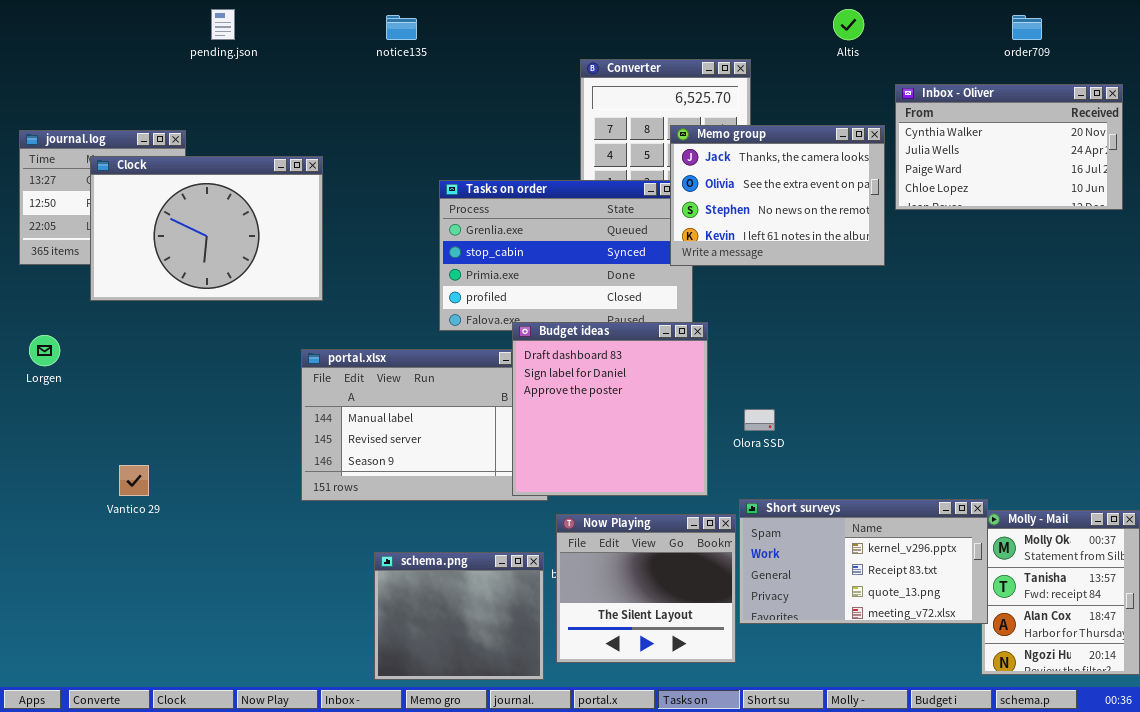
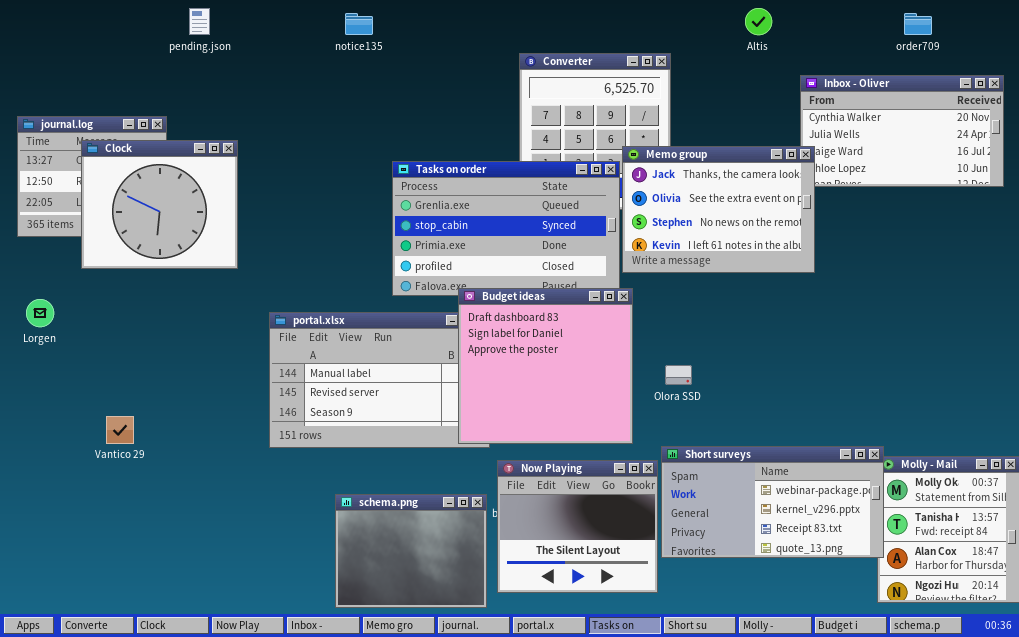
Memo group: [670,125,885,266] -> [622,146,815,273], moved
Clock: [90,156,323,301] -> [81,140,238,269], resized
Short surveys: [739,499,988,624] -> [661,446,884,558], scrolled up 1 row

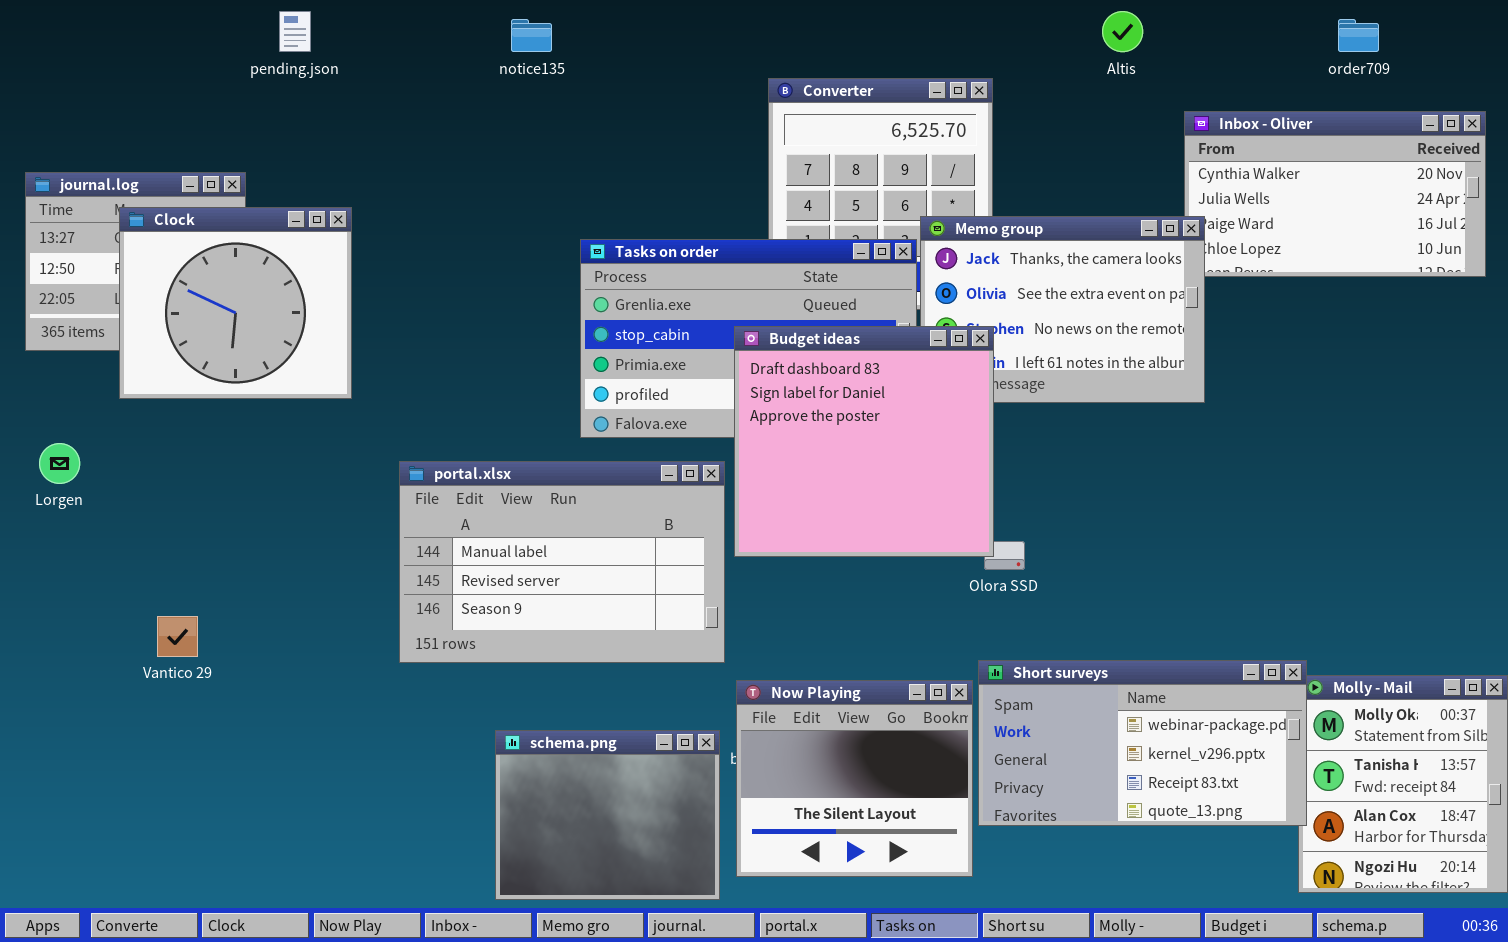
Budget ideas: [458,288,633,444] -> [734,326,994,557], moved

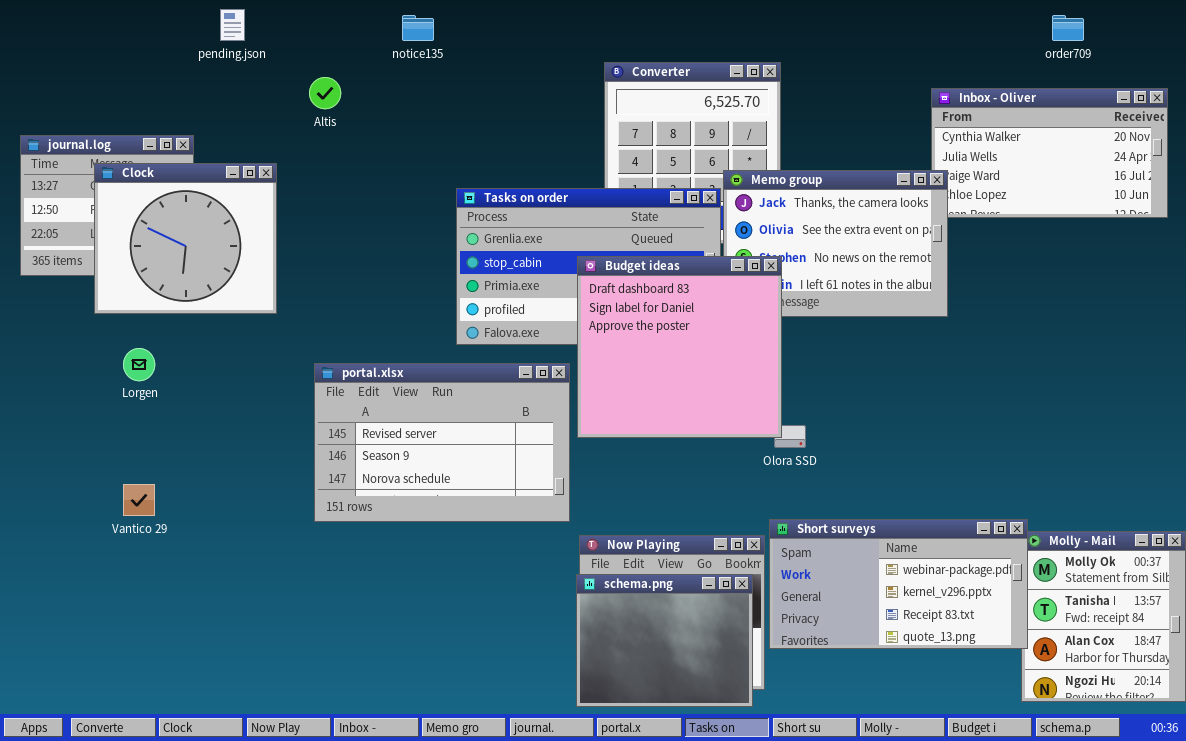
Altis: [1102,11,1143,52] -> [309,77,341,109], moved
Lorgen: [39,443,80,484] -> [123,348,155,381], moved
portal.xlsx: [399,461,725,663] -> [314,363,570,522], scrolled down 1 row
schema.png: [495,730,720,900] -> [576,574,753,707], moved

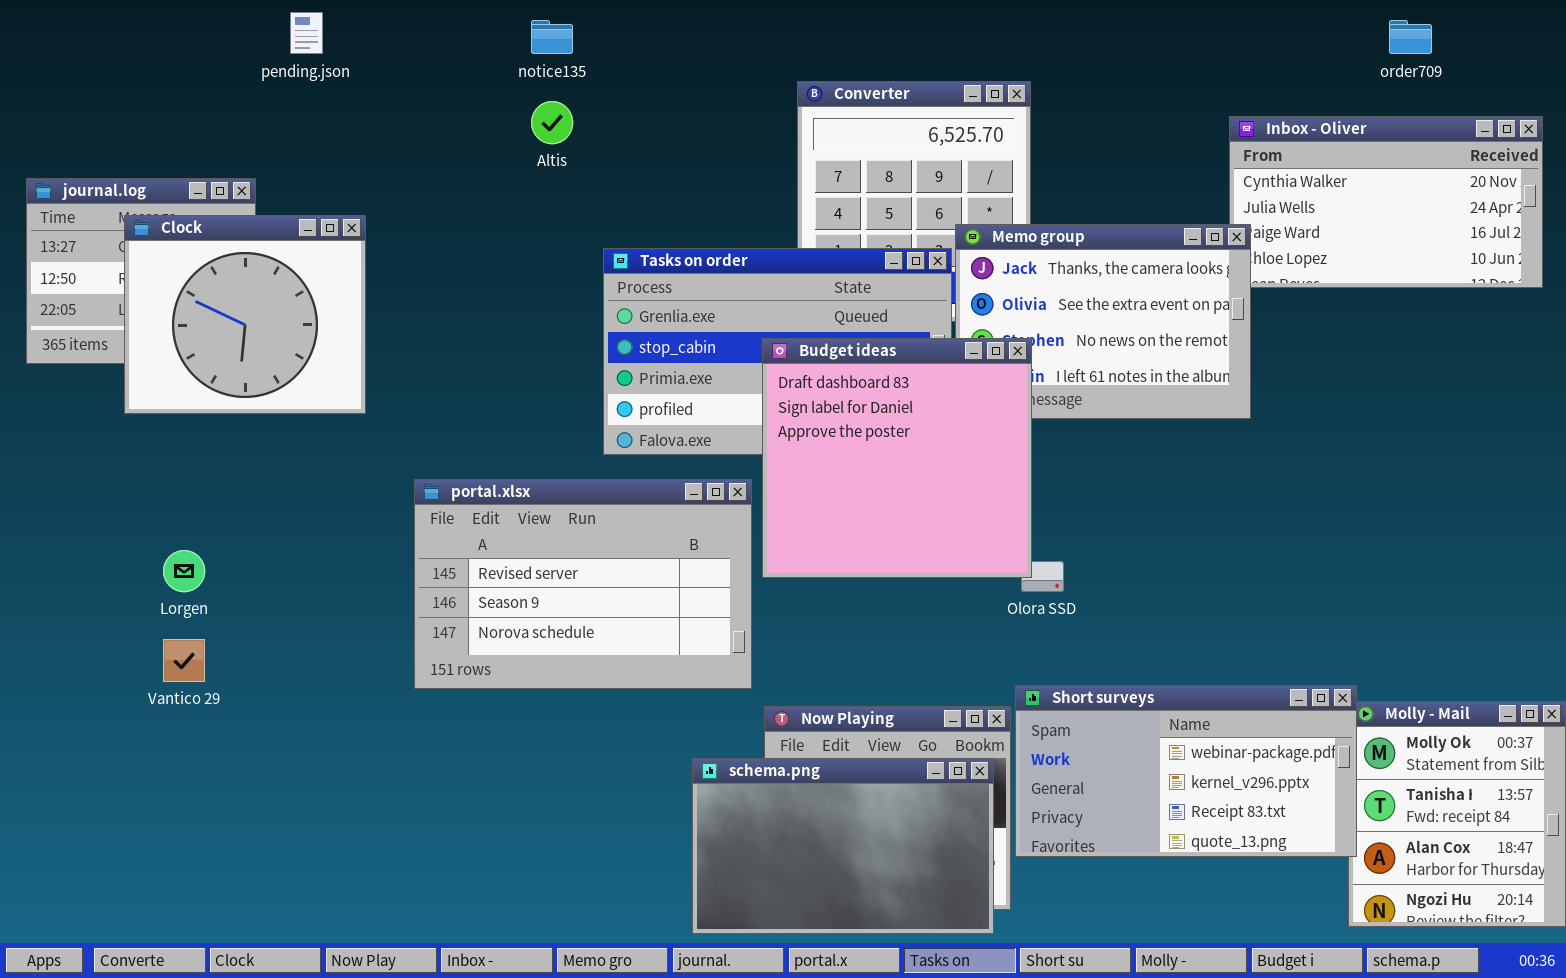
Altis: [309,77,341,109] -> [531,101,573,144], moved
Lorgen: [123,348,155,381] -> [163,550,205,592], moved
schema.png: [576,574,753,707] -> [692,758,994,934], resized

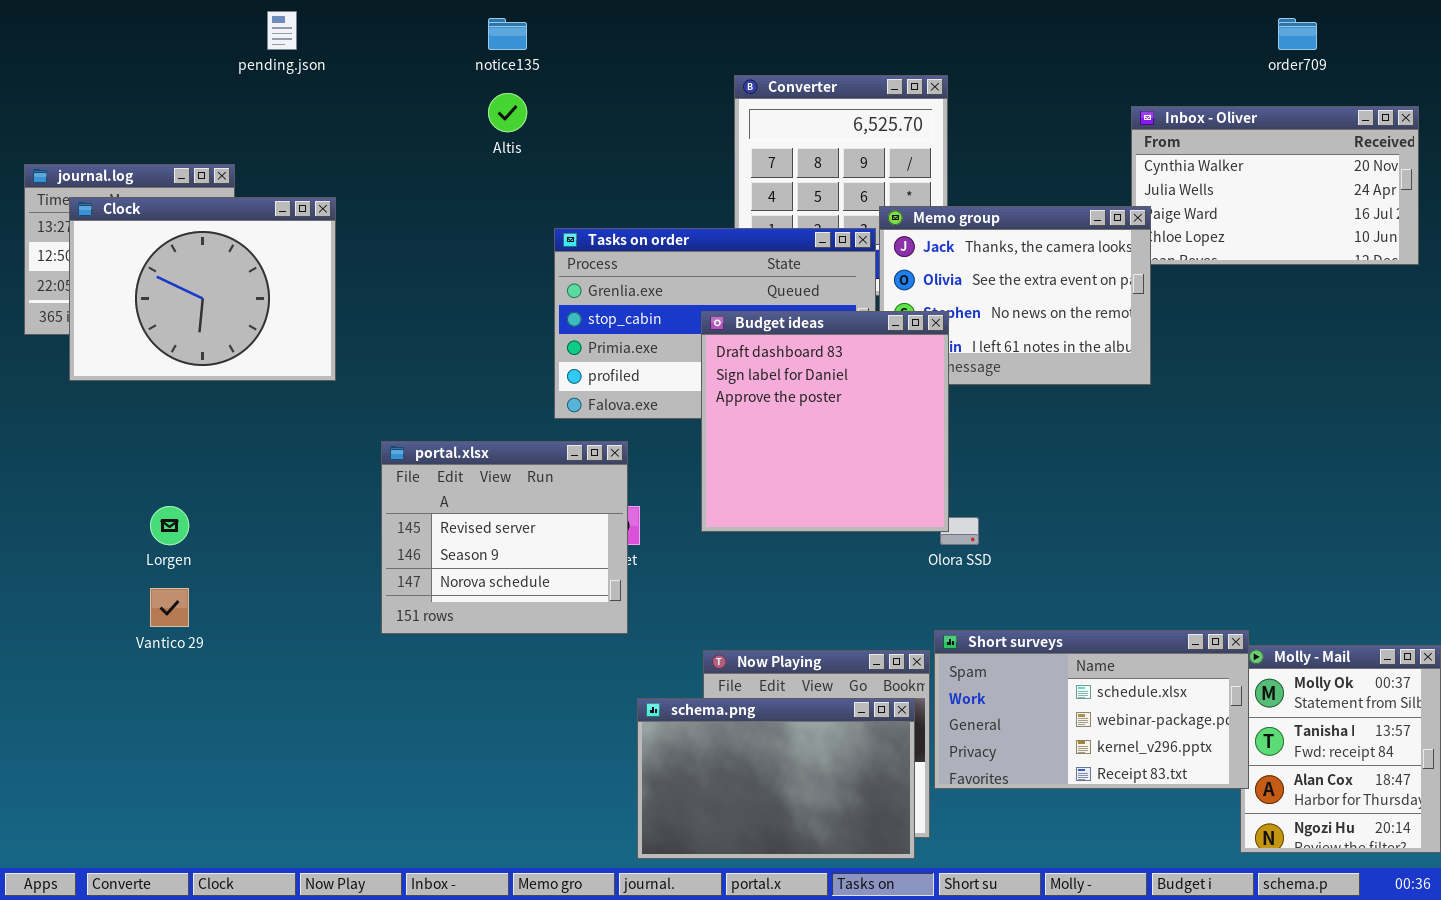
Clock: [124,215,366,414] -> [69,197,336,381], resized
portal.xlsx: [414,479,752,689] -> [381,441,628,634], resized
Short surveys: [1015,685,1357,857] -> [934,630,1249,789], scrolled up 1 row

